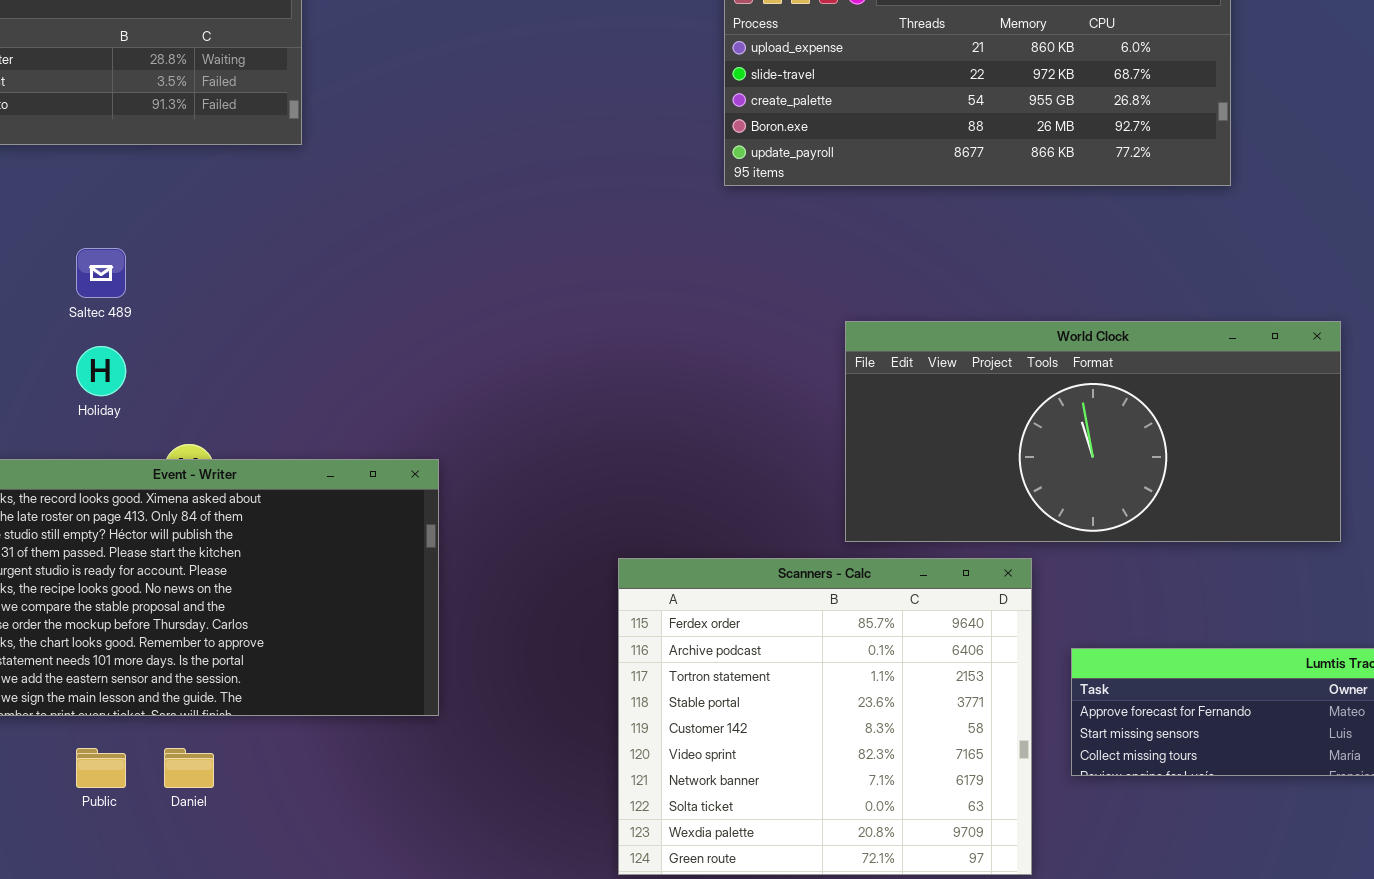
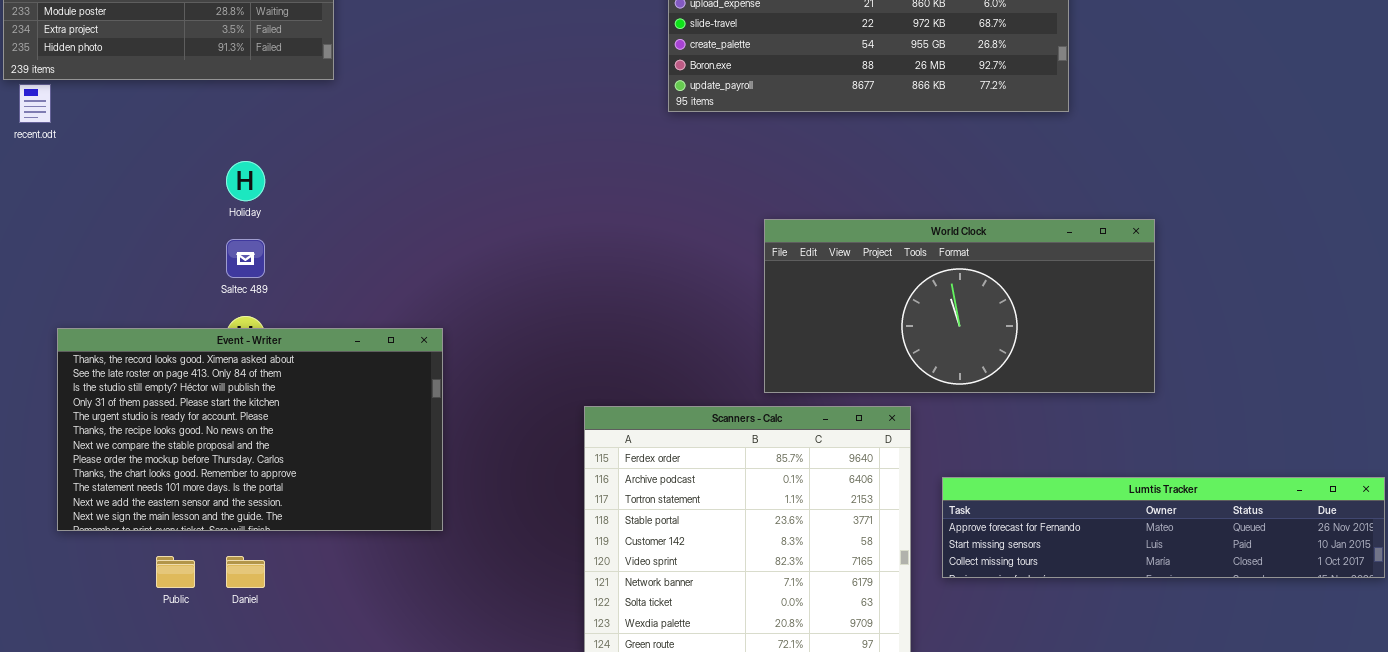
Saltec 489: [76,248,126,298] -> [226,239,265,278], moved
Holiday: [76,346,126,396] -> [226,161,265,201], moved

